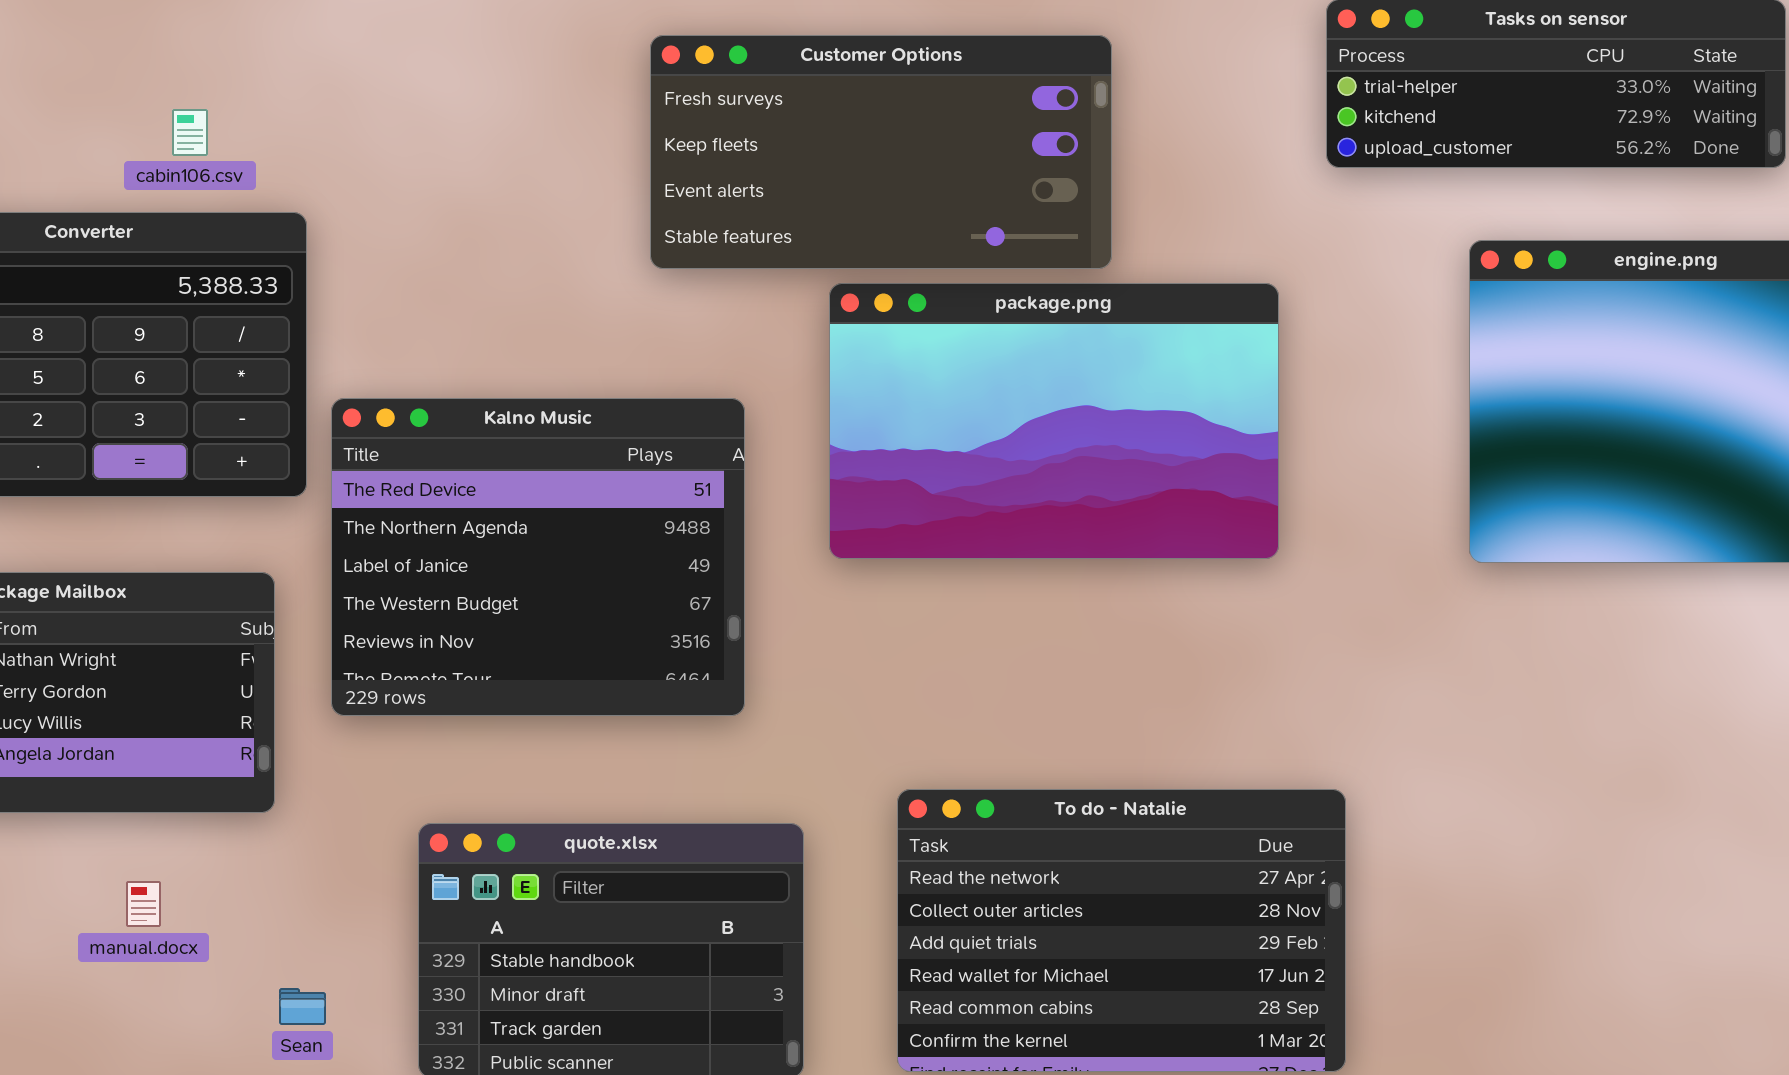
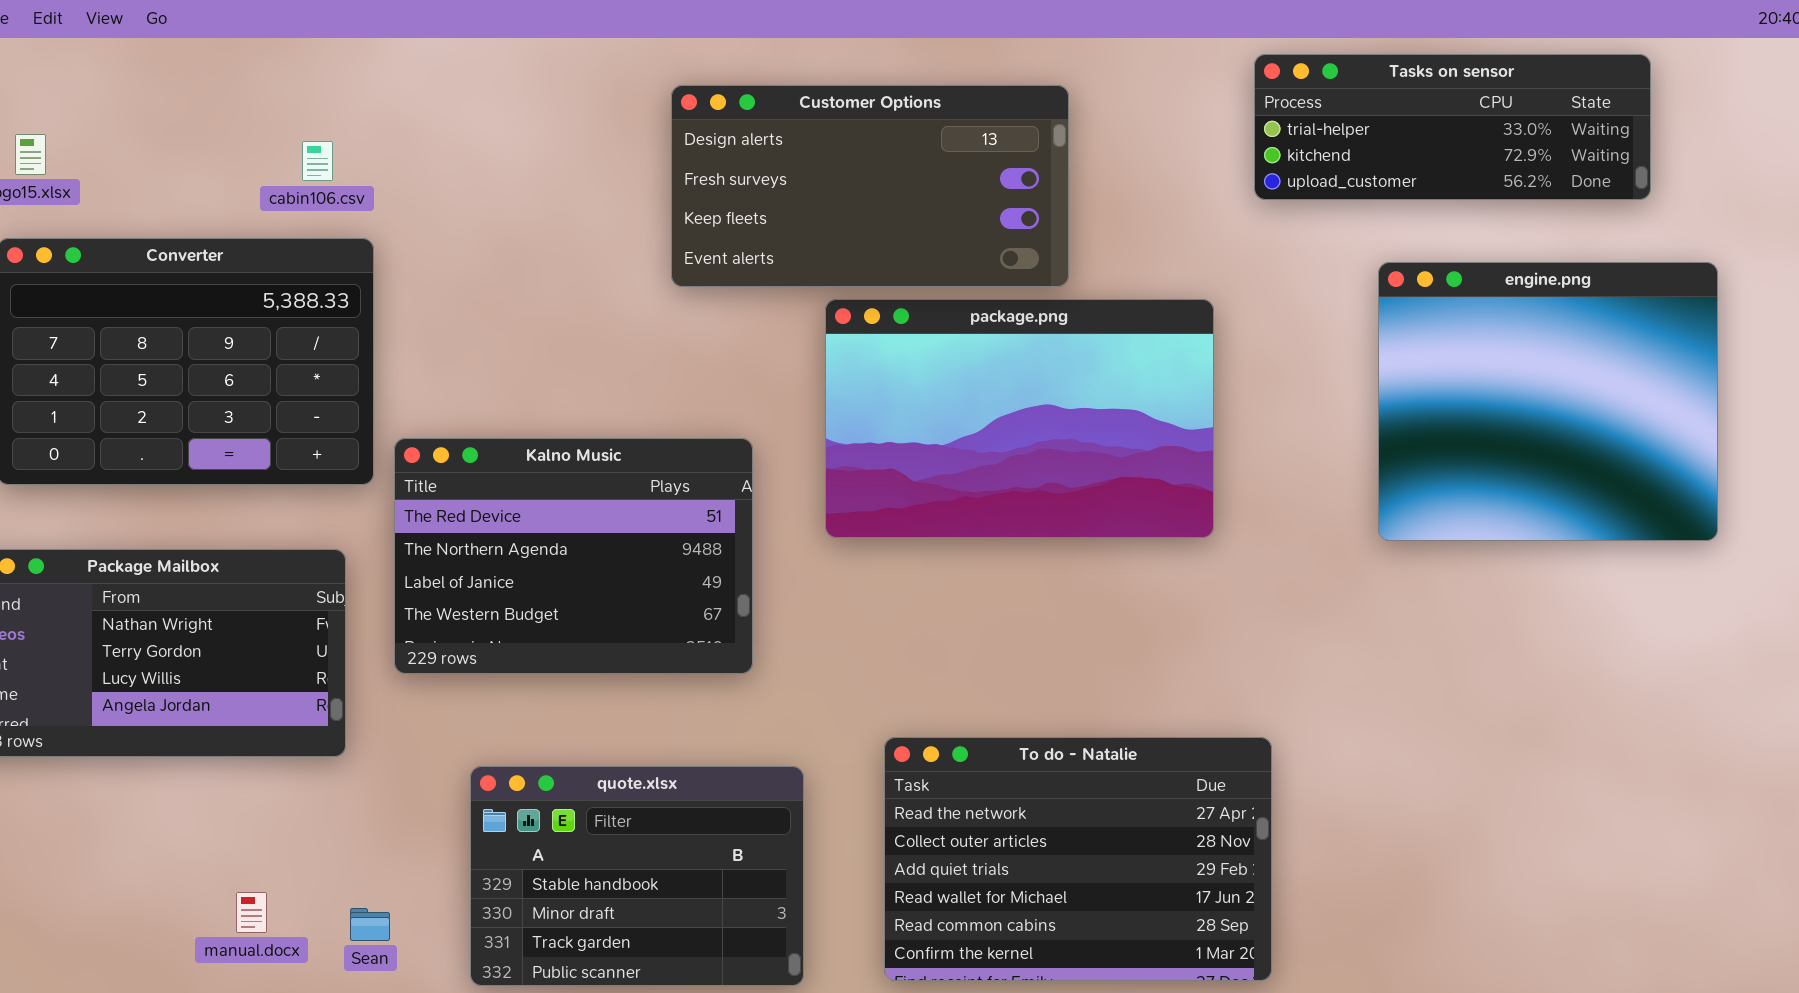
Customer Options: [650,35,1112,269] -> [671,85,1069,287], scrolled up 1 row
cabin106.csv: [172,109,208,156] -> [302,141,333,181], moved
Kalno Music: [331,398,745,716] -> [394,438,753,674], resized
manual.docx: [126,881,161,927] -> [236,892,267,933], moved

